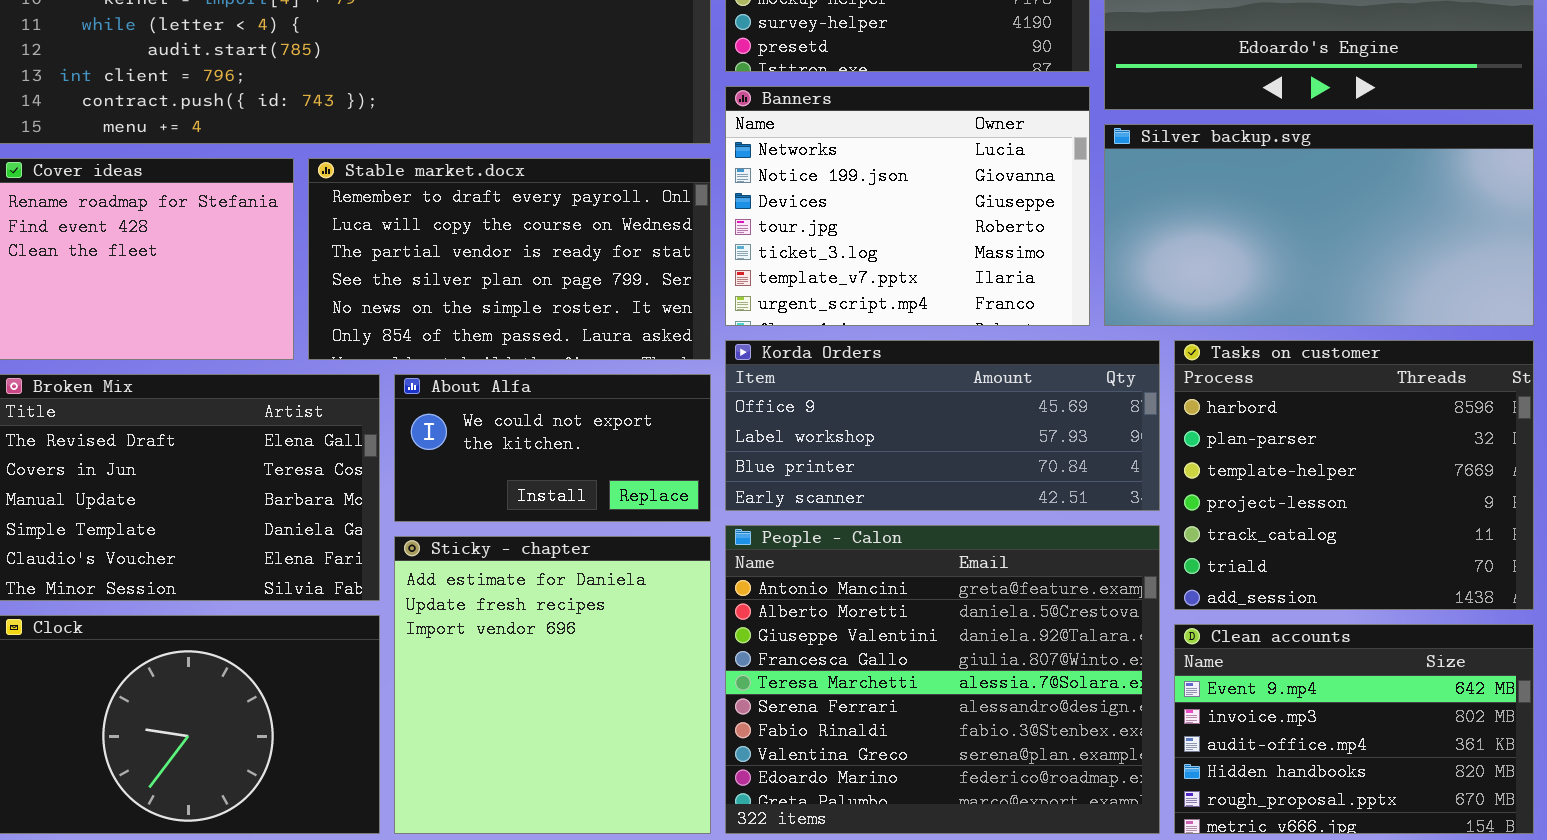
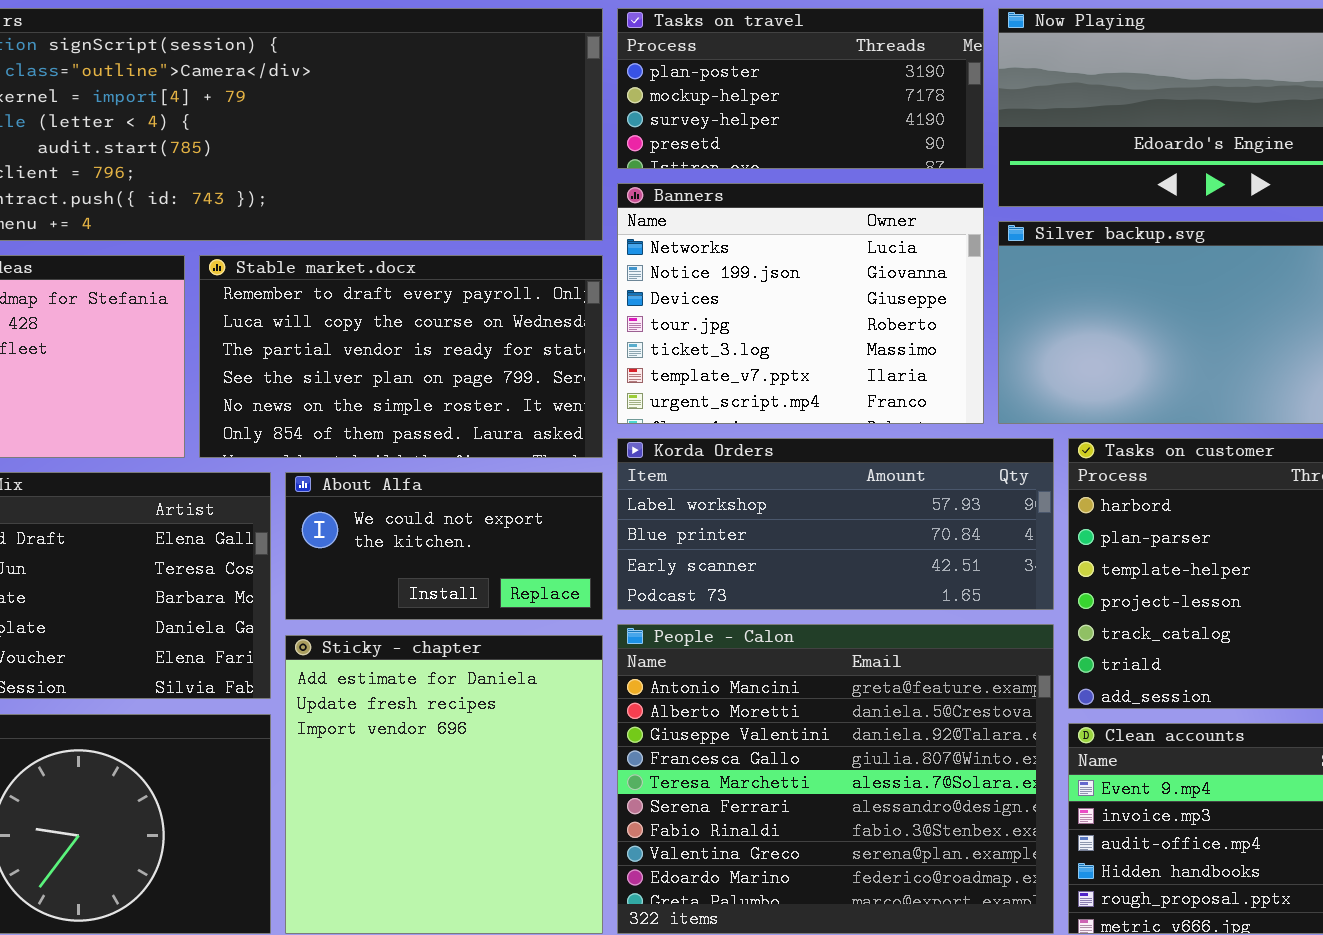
Korda Orders: [725,340,1160,511] -> [617,438,1054,610], scrolled down 1 row

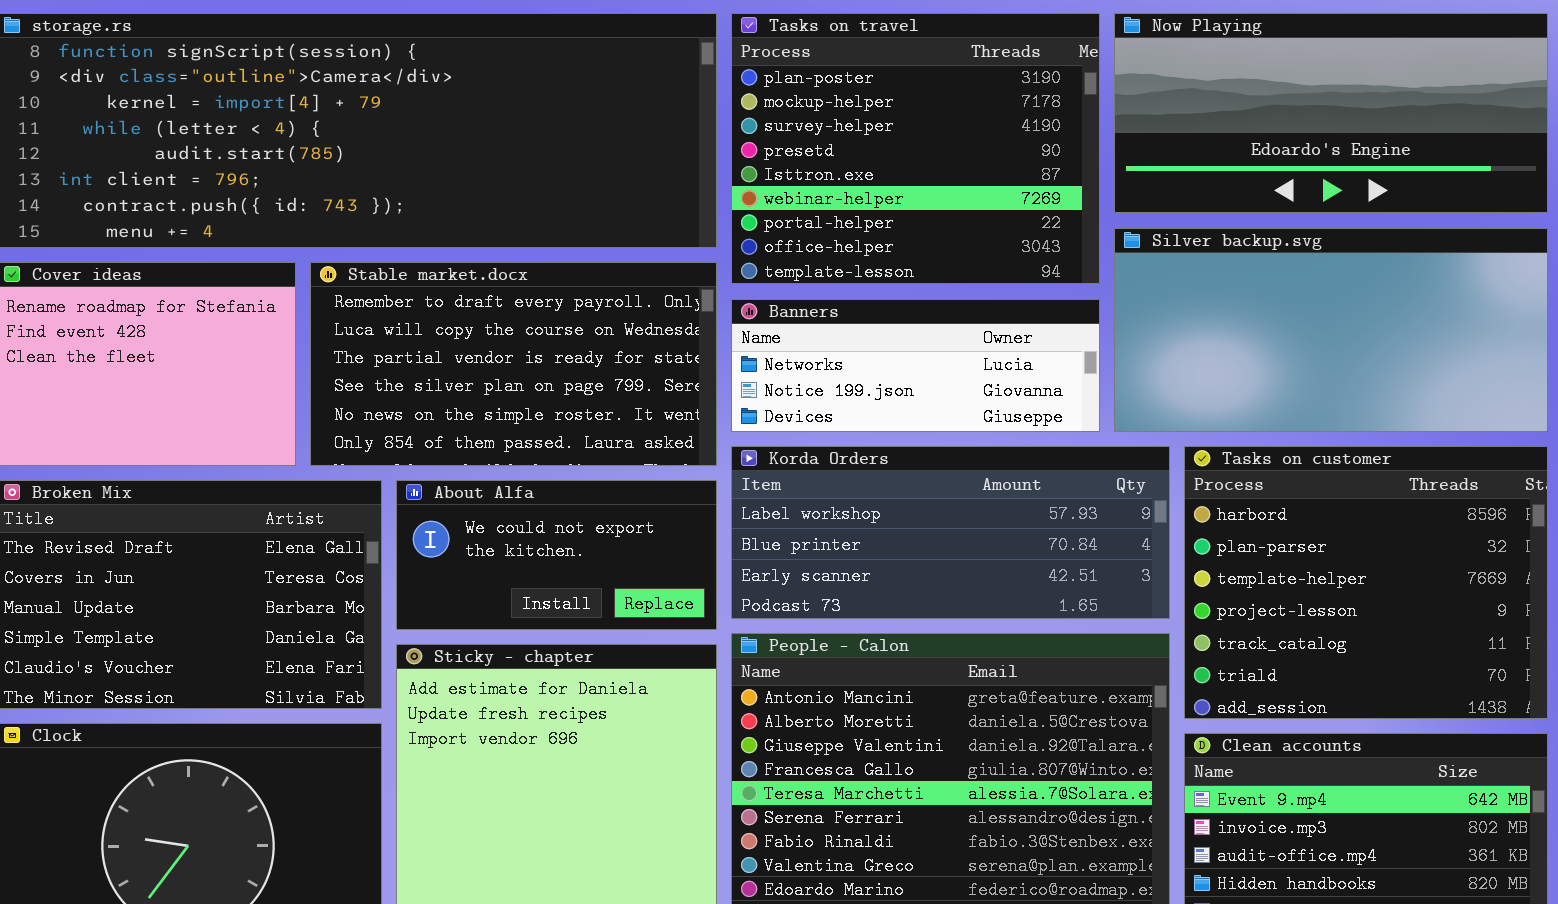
Tasks on travel: [617,8,984,169] -> [731,13,1100,284], resized
Banners: [617,183,984,424] -> [731,299,1100,432], resized

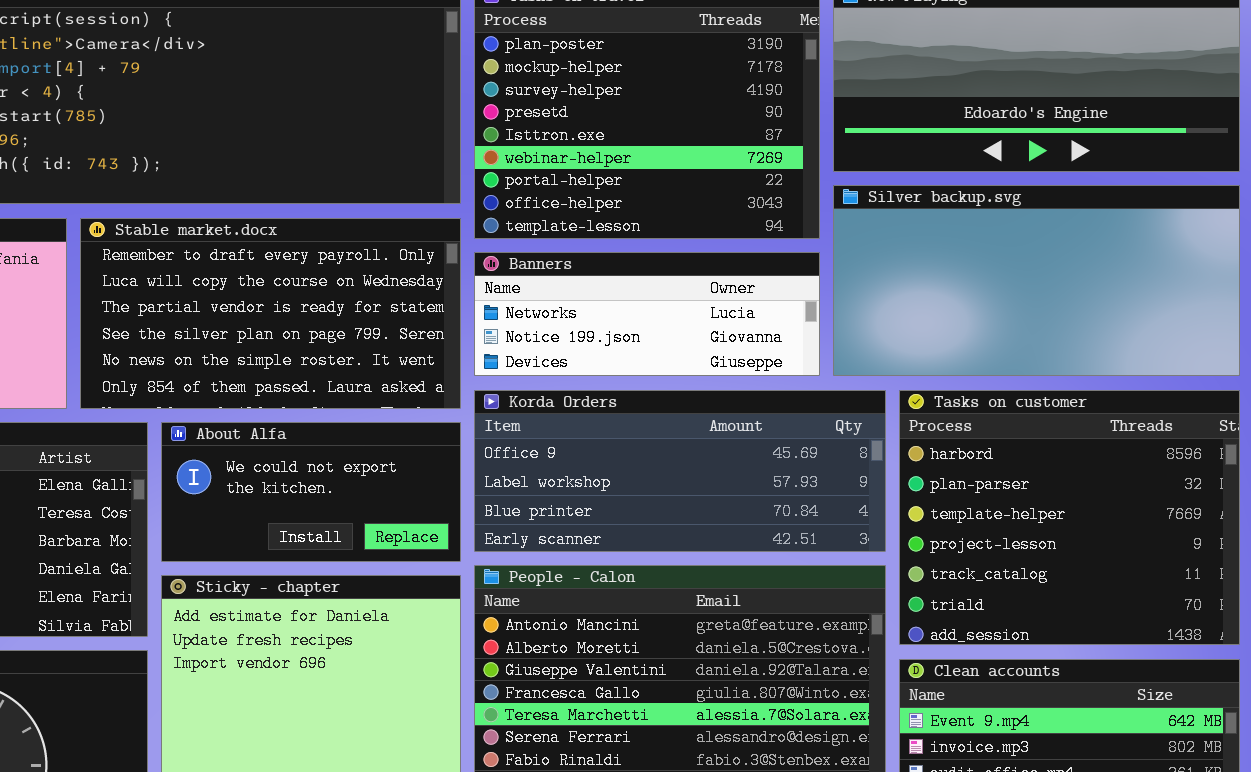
Korda Orders: [731,446,1170,619] -> [474,390,886,552], scrolled up 1 row

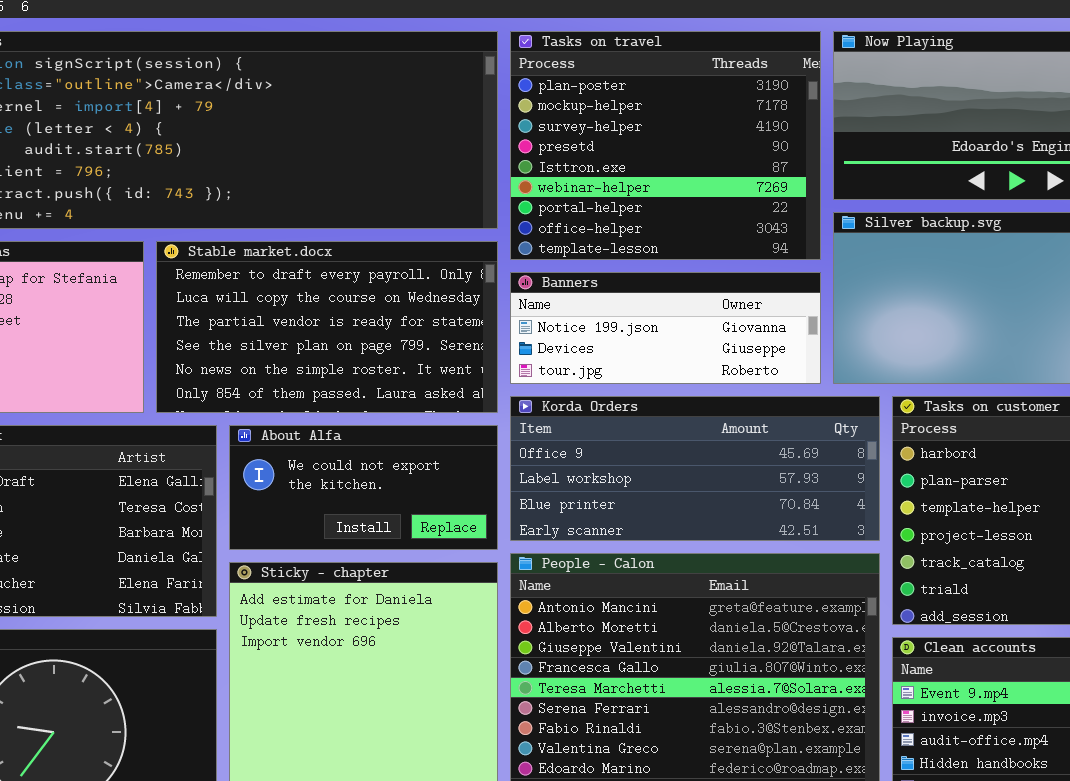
Banners: [474,252,820,376] -> [510,272,821,384], scrolled down 1 row

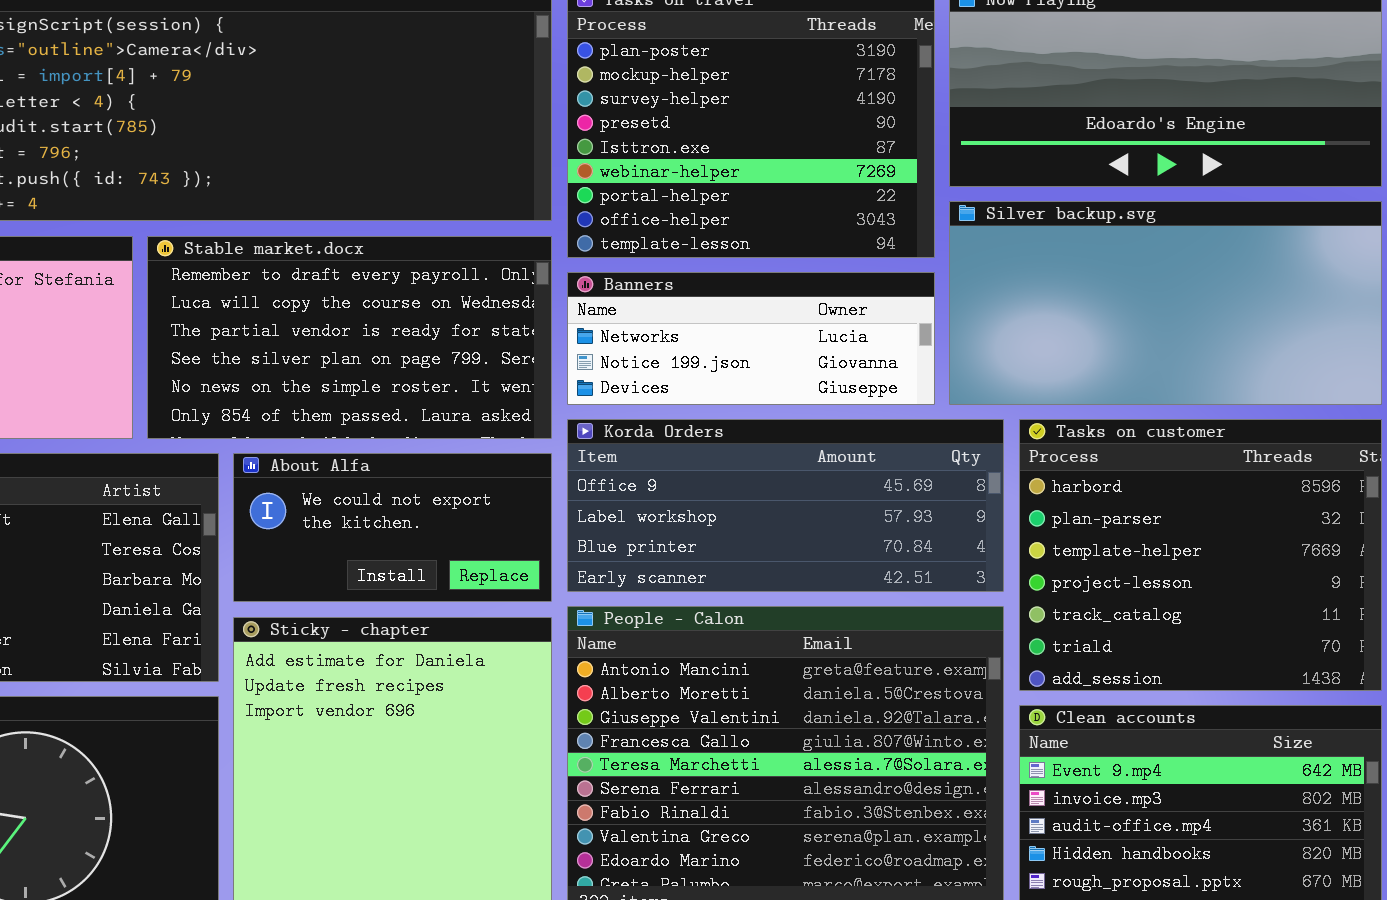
Banners: [510,272,821,384] -> [567,272,935,405], scrolled up 1 row

